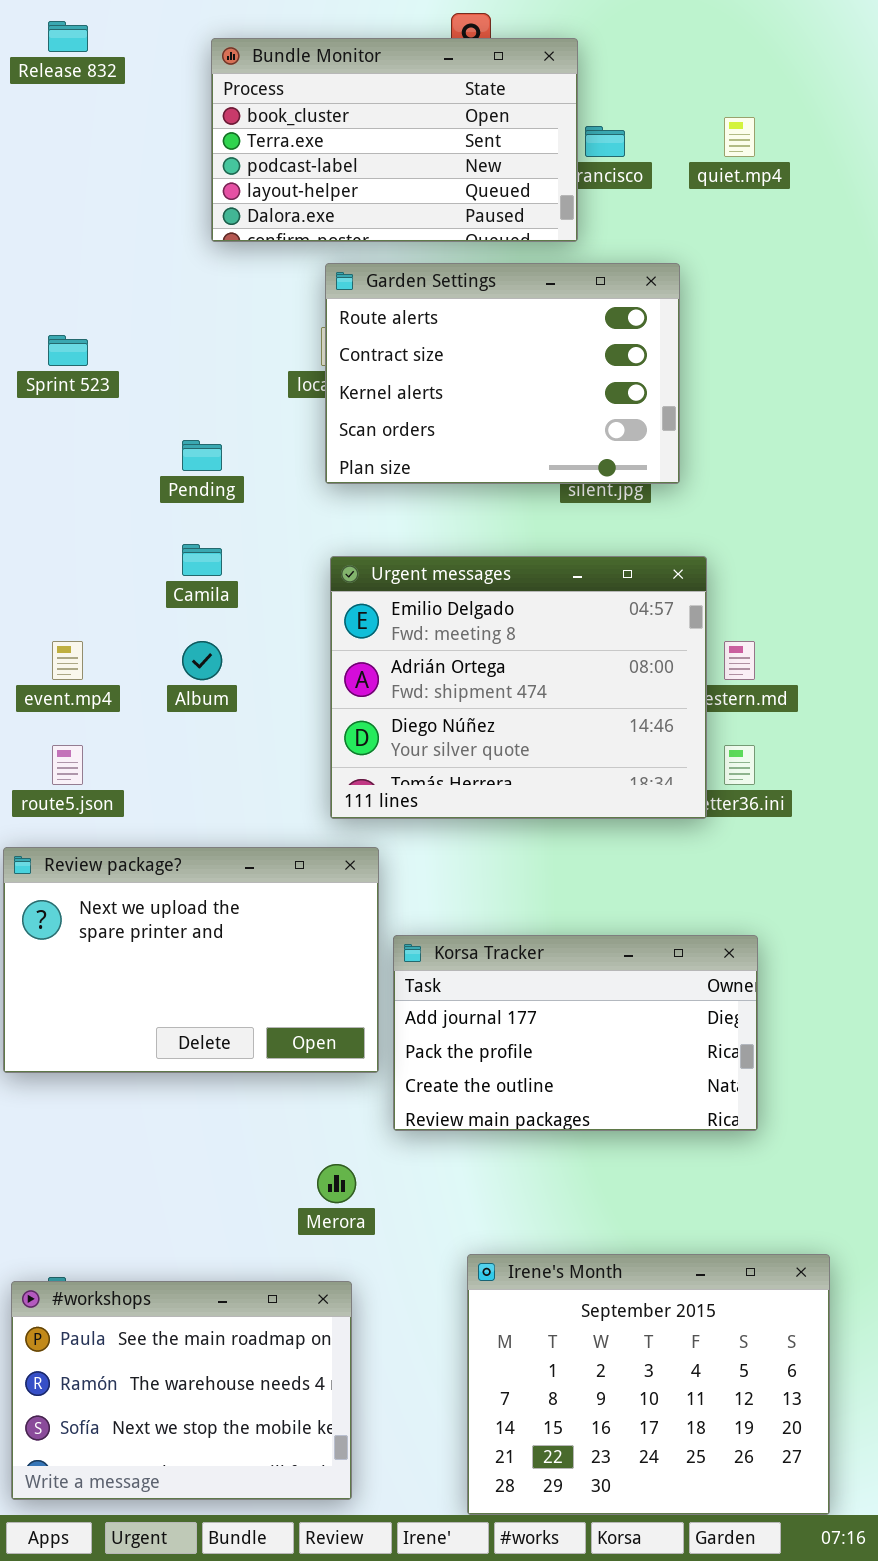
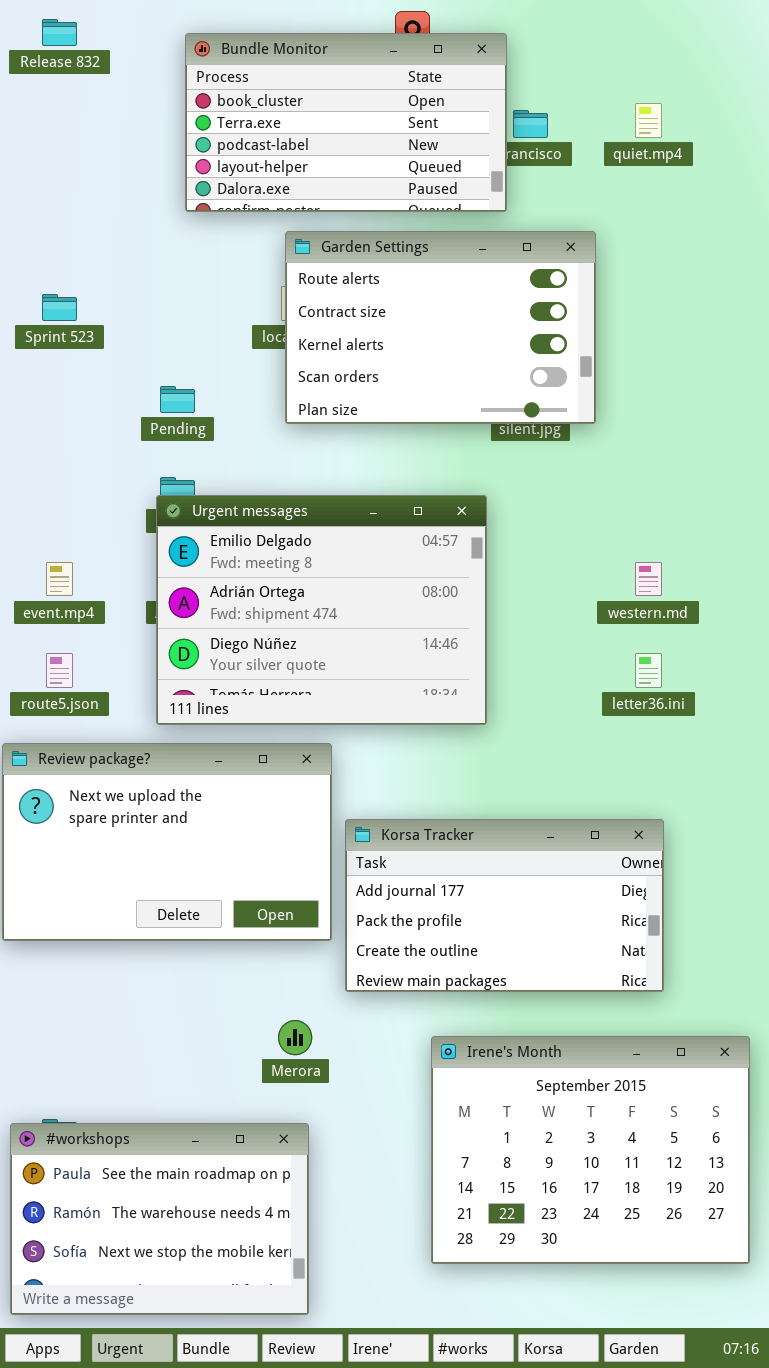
Urgent messages: [330,556,707,819] -> [156,495,487,725], moved
Irene's Month: [467,1254,830,1515] -> [431,1036,750,1264], moved

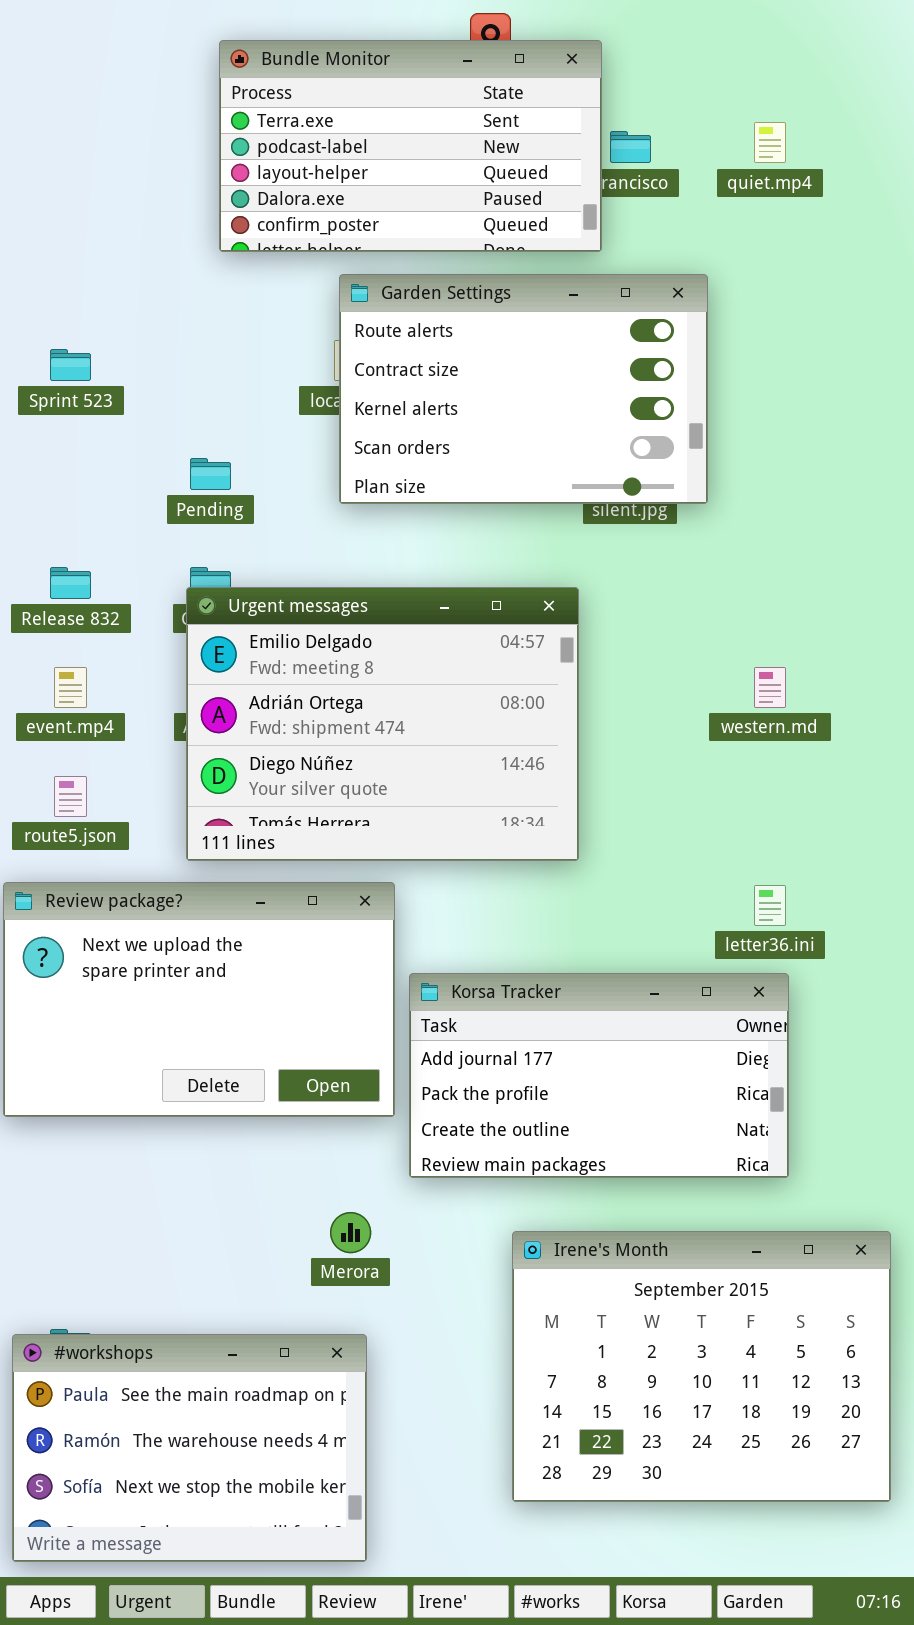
Release 832: [42,19,77,46] -> [50,567,91,599], moved
Bundle Monitor: [185,33,507,212] -> [219,40,602,252], scrolled down 1 row
letter36.ini: [635,653,662,688] -> [754,885,786,926], moved

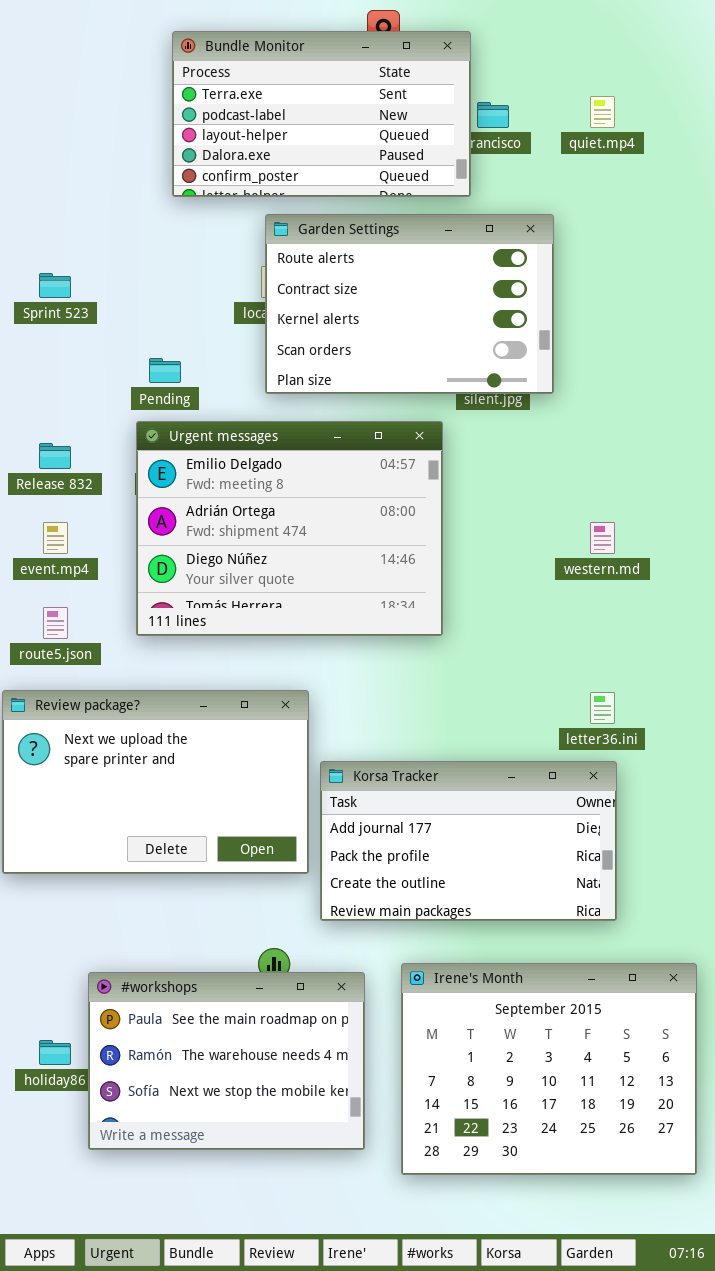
Urgent messages: [186,587,579,861] -> [136,421,443,636], moved
#workshops: [12,1334,367,1562] -> [88,972,365,1150], moved

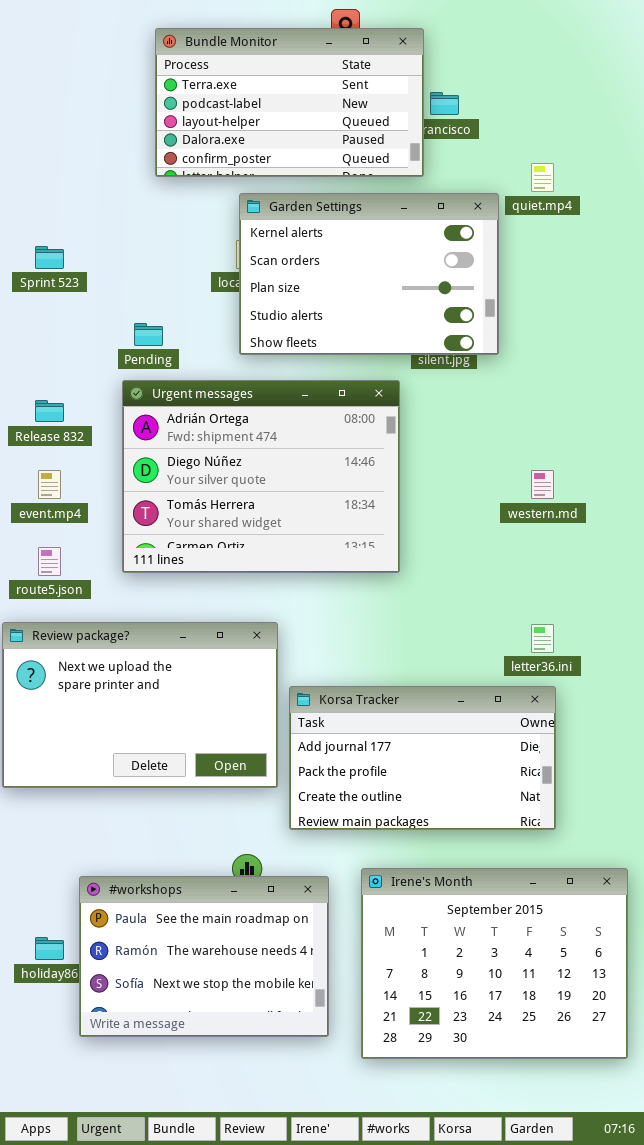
quiet.mp4: [590,96,615,128] -> [531,163,554,192], moved
Garden Settings: [265,214,554,394] -> [239,193,499,355], scrolled down 2 rows
Urgent messages: [136,421,443,636] -> [122,380,400,573], scrolled down 1 row

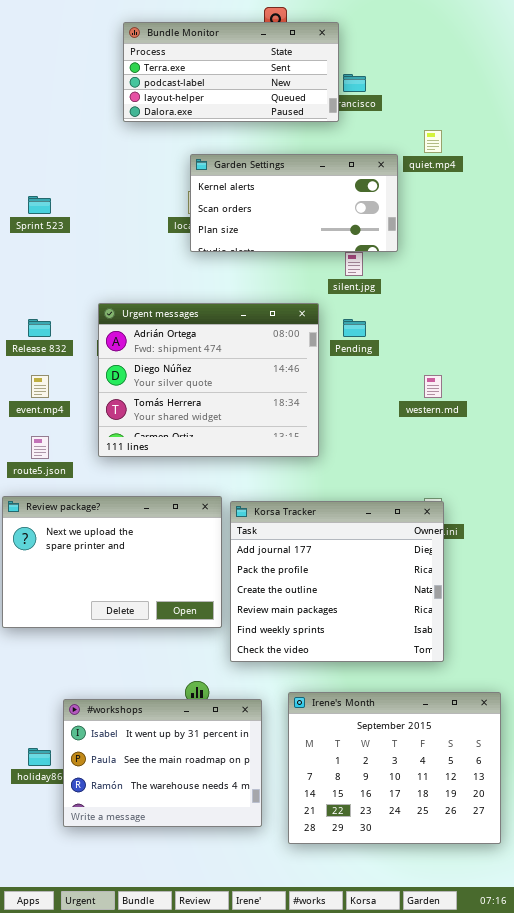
Bundle Monitor: [155,28,424,177] -> [123,22,339,122], resized
Garden Settings: [239,193,499,355] -> [190,154,398,252], resized
Pending: [134,323,163,346] -> [343,319,366,337], moved
Korsa Tracker: [289,686,556,830] -> [230,501,444,662], resized
#workshops: [79,876,329,1037] -> [63,699,262,827], scrolled up 1 row

